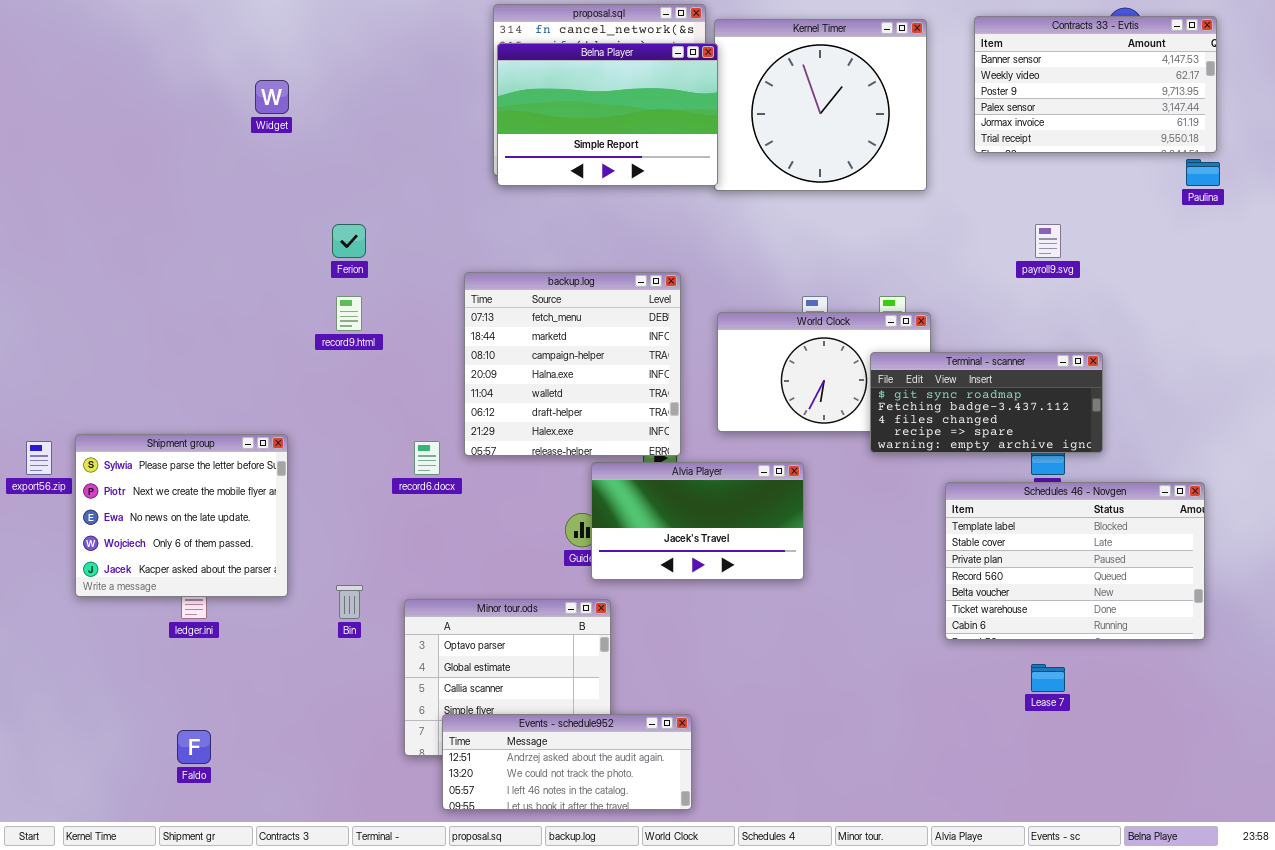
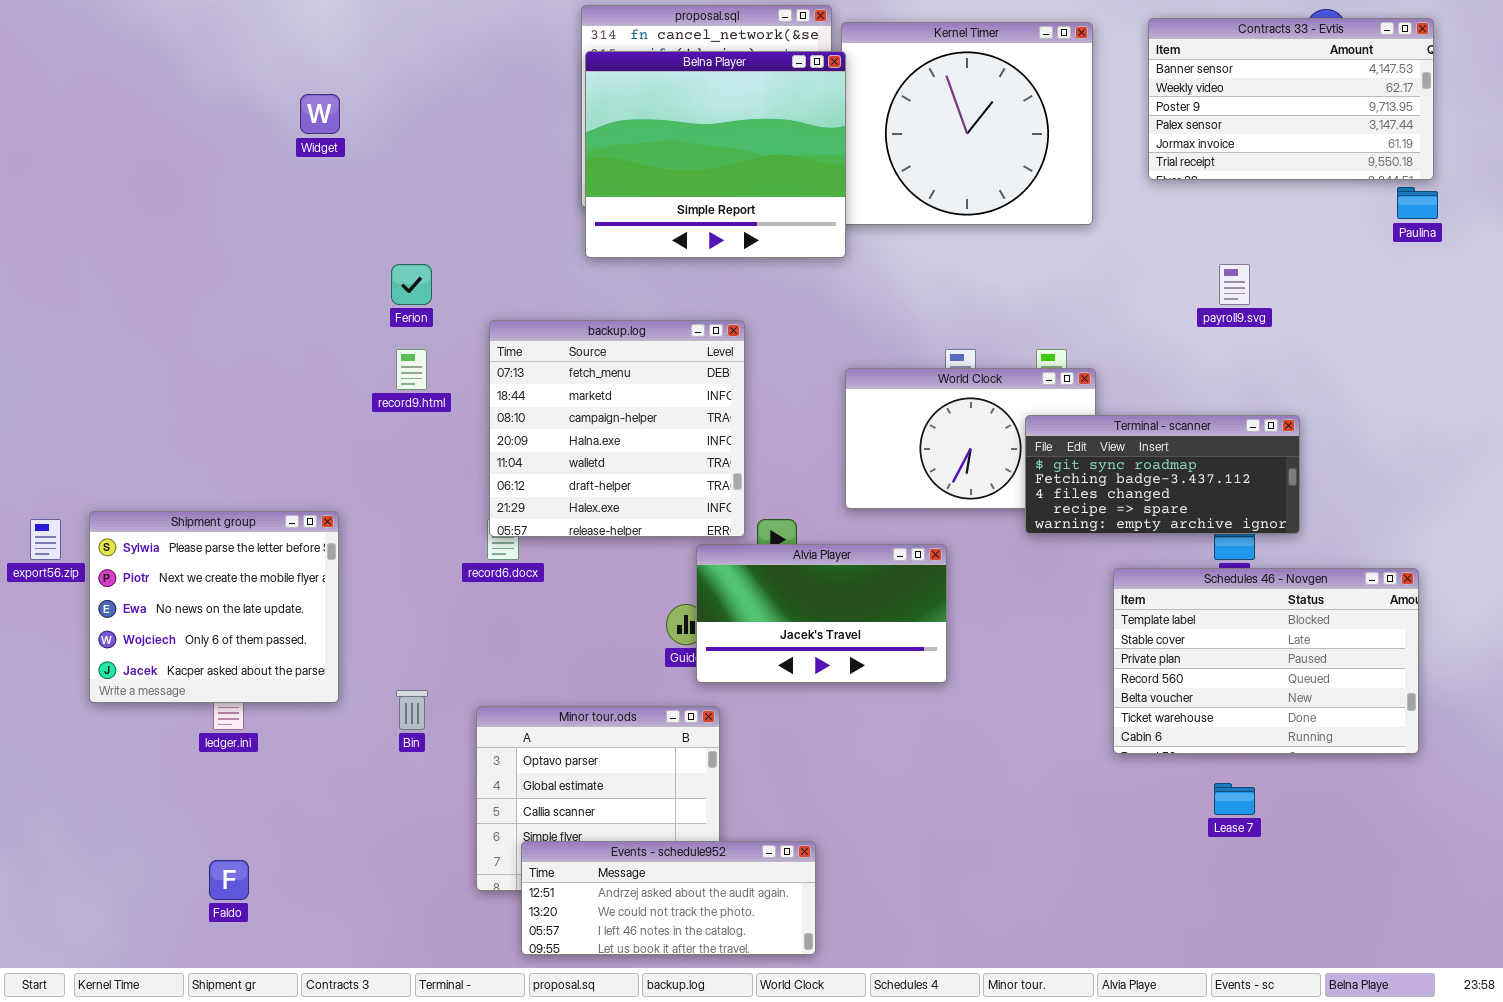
Belna Player: [497,43,718,186] -> [585,51,846,258], resized
backup.log: [464,272,681,456] -> [489,320,745,537], moved

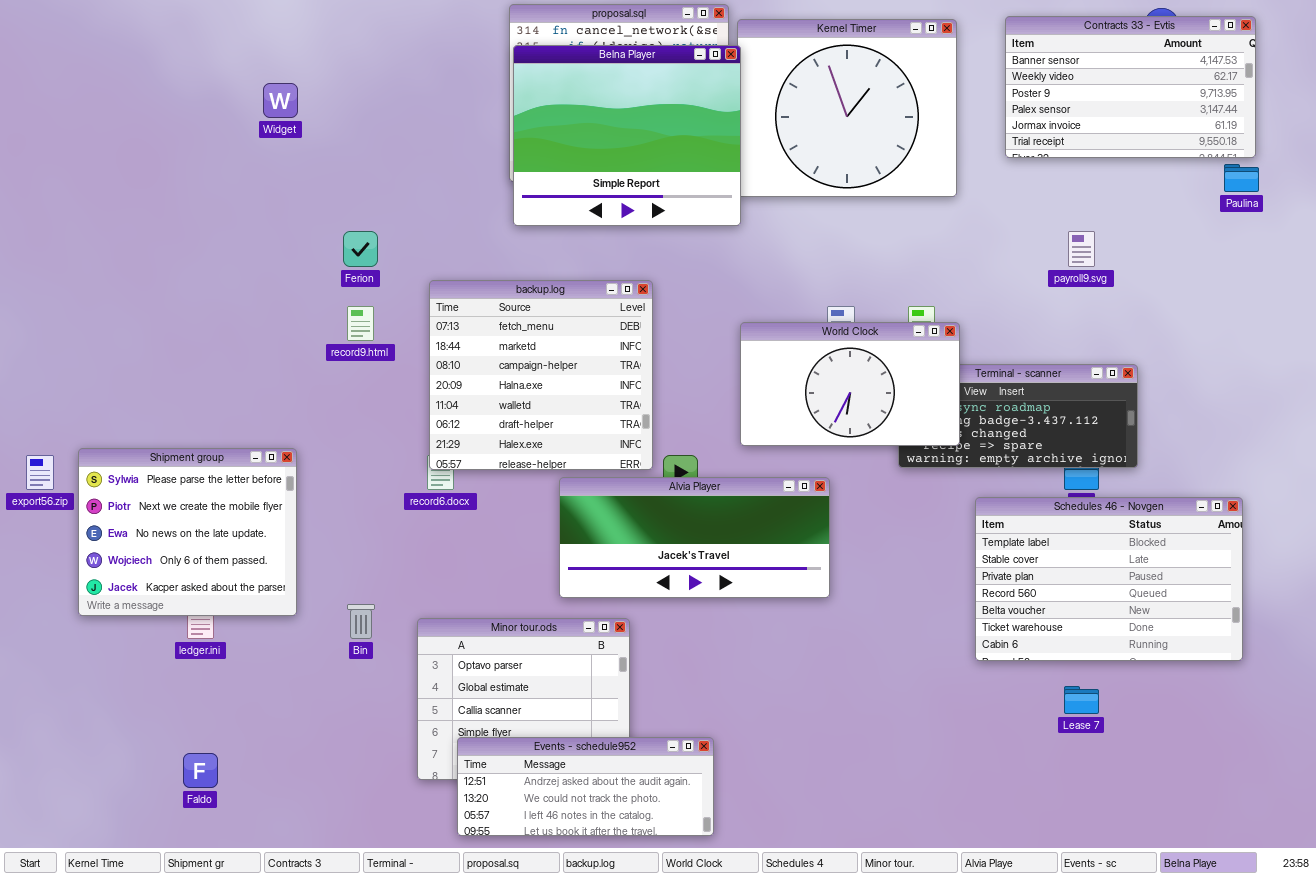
World Clock: [845,368,1096,509] -> [740,322,960,446], raised
Alvia Player: [696,544,947,683] -> [559,477,830,598], resized

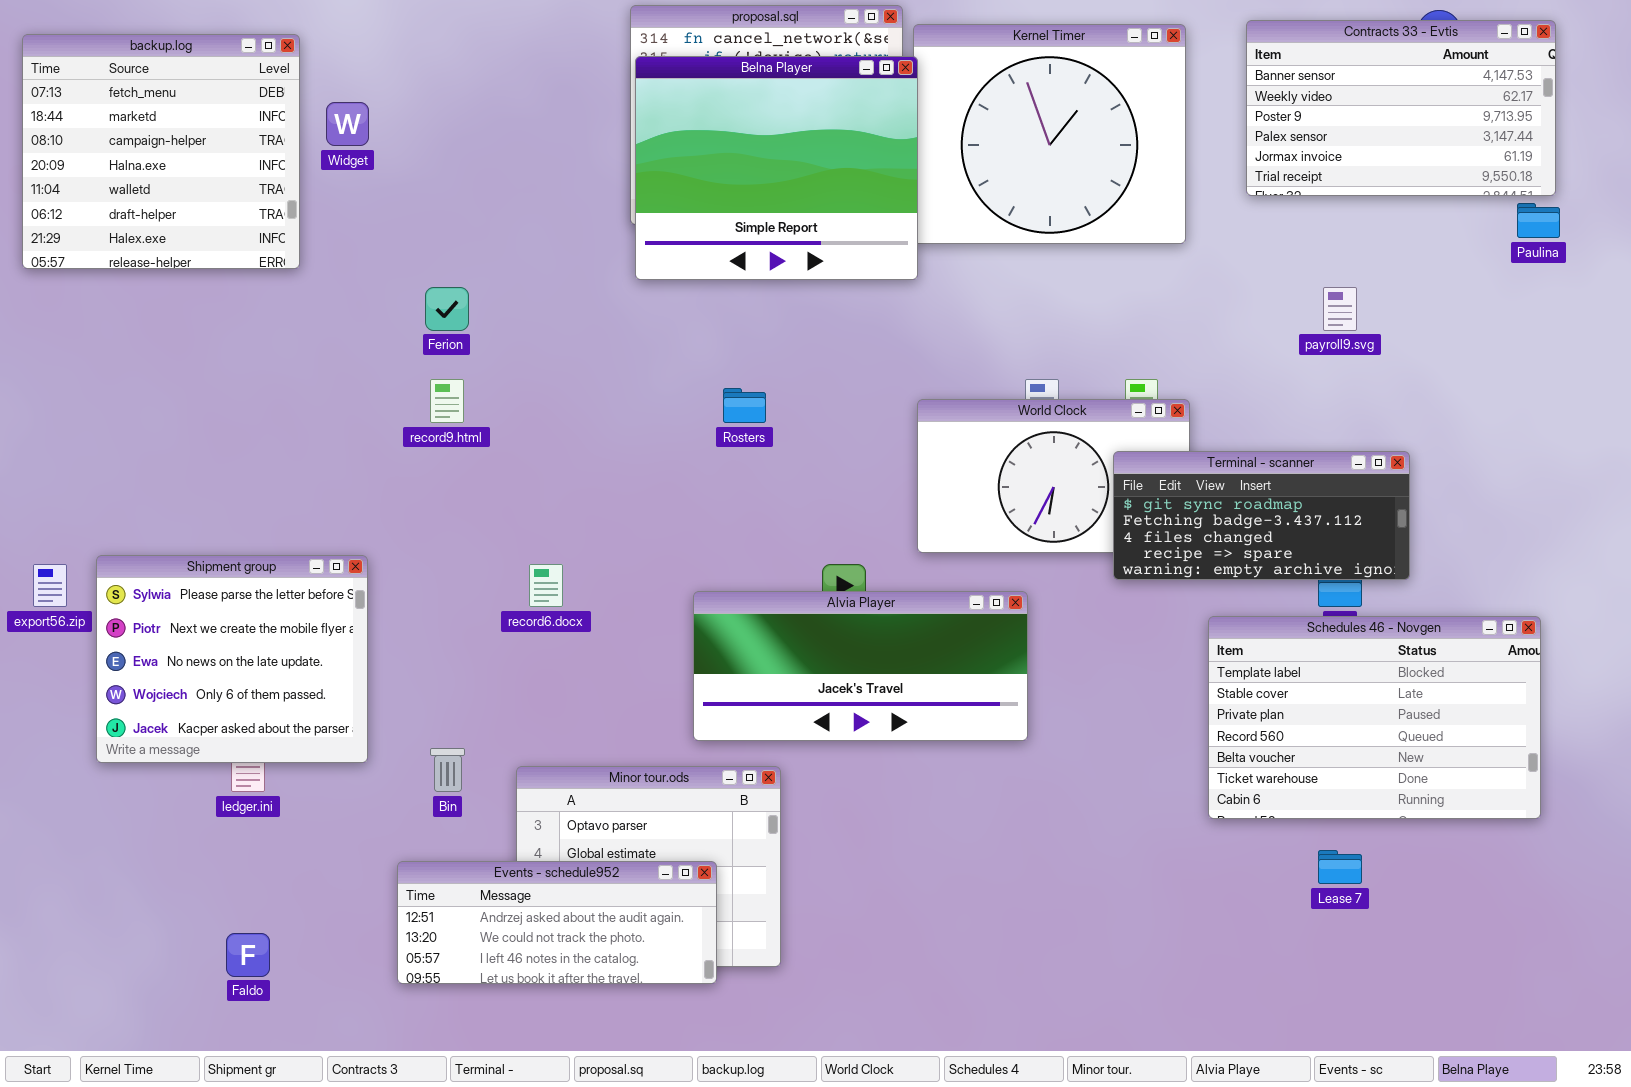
backup.log: [429,280,653,470] -> [22,34,300,269], moved
Terminal - scanner: [898,364,1138,468] -> [1113,451,1410,580], raised
Events - schedule952: [457,737,714,836] -> [397,861,717,984], moved

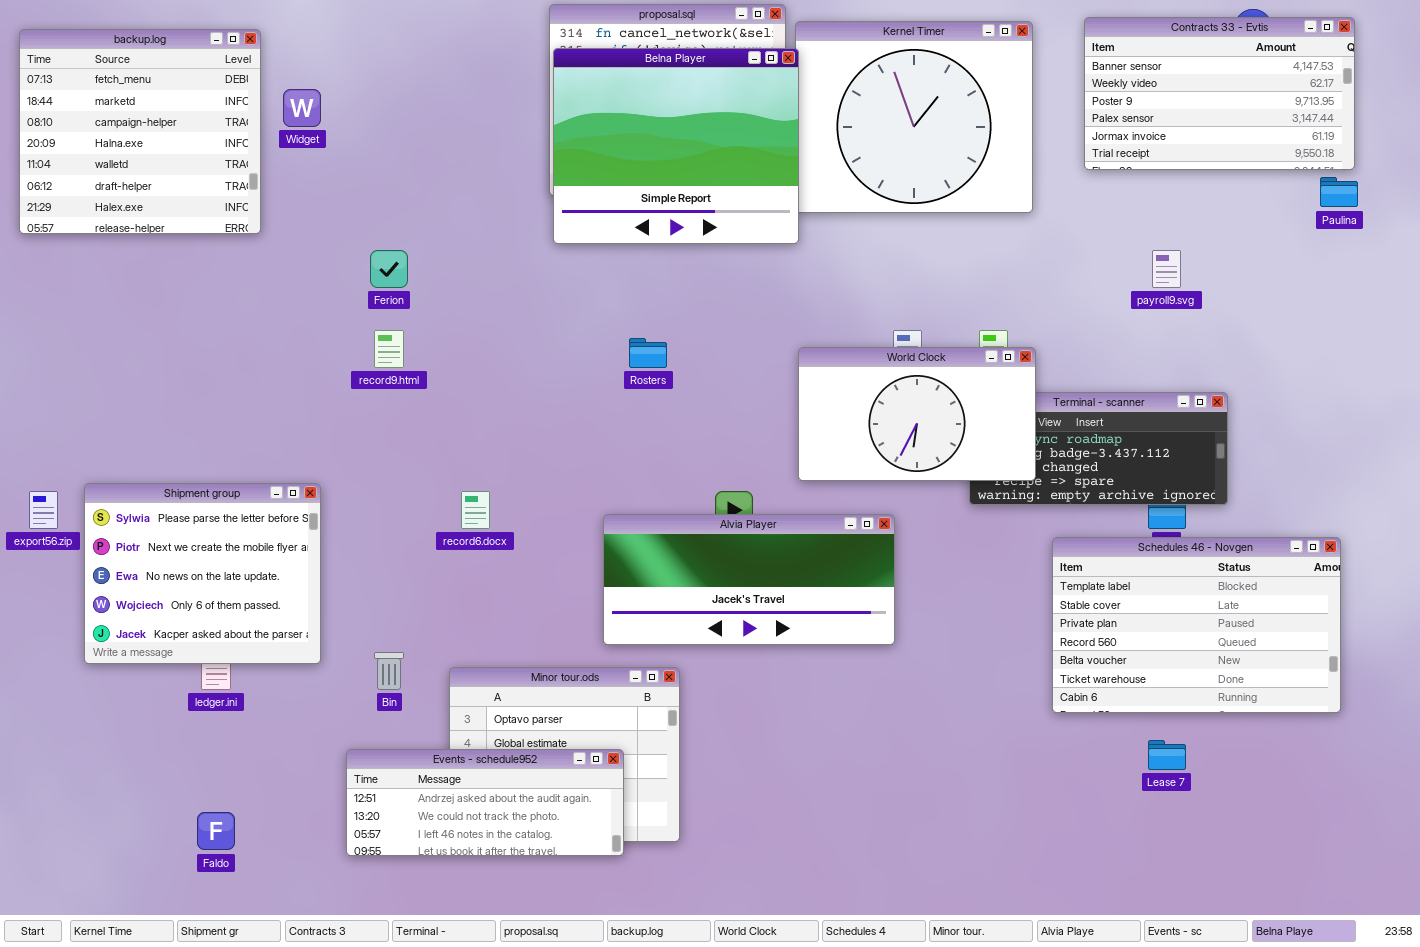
World Clock: [917,399,1190,553] -> [798,347,1036,481], raised

